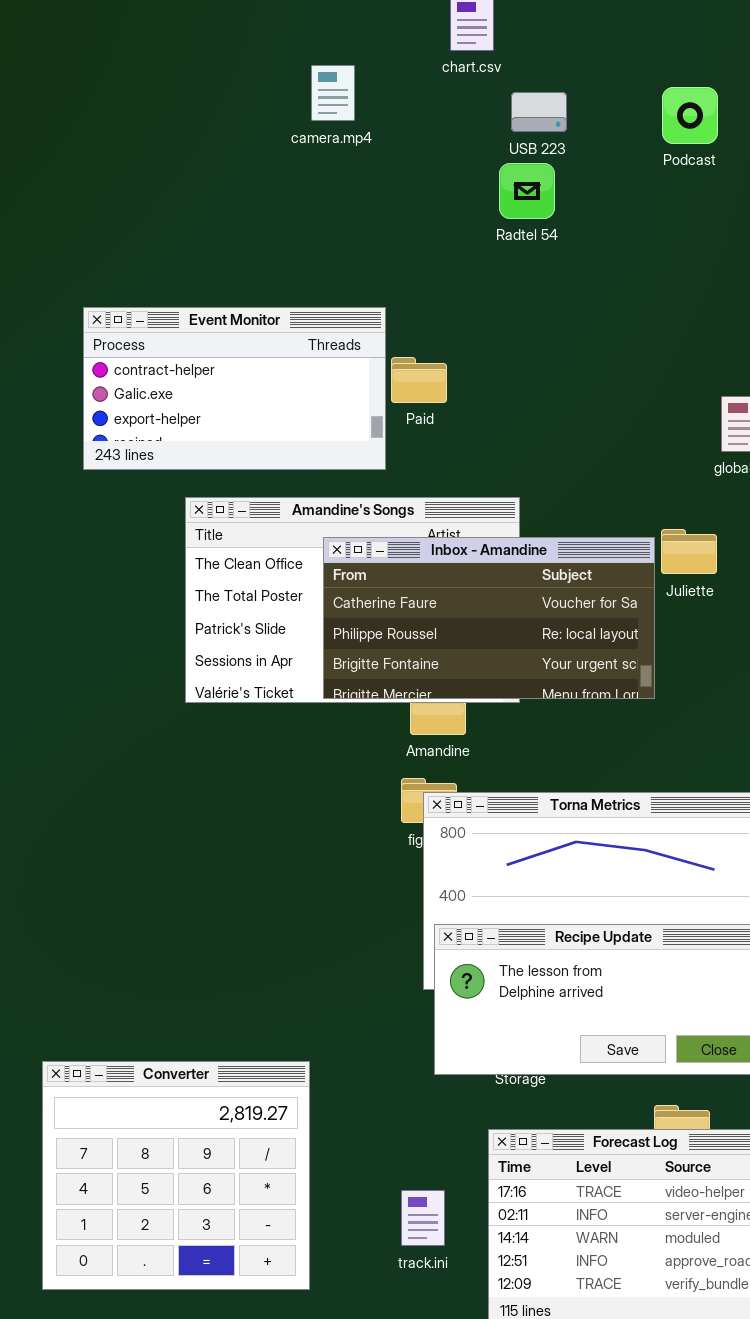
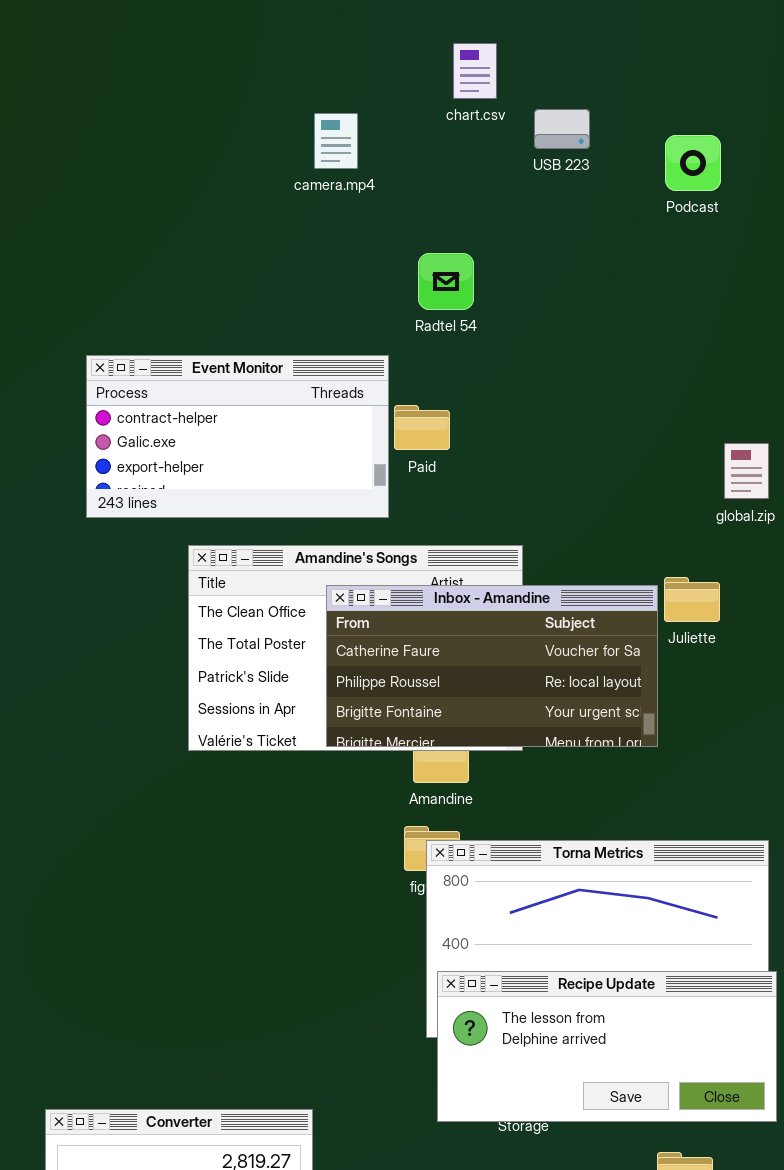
USB 223: [511,92,567,132] -> [534,109,590,149], moved
Radtel 54: [499,163,555,219] -> [418,253,474,310], moved

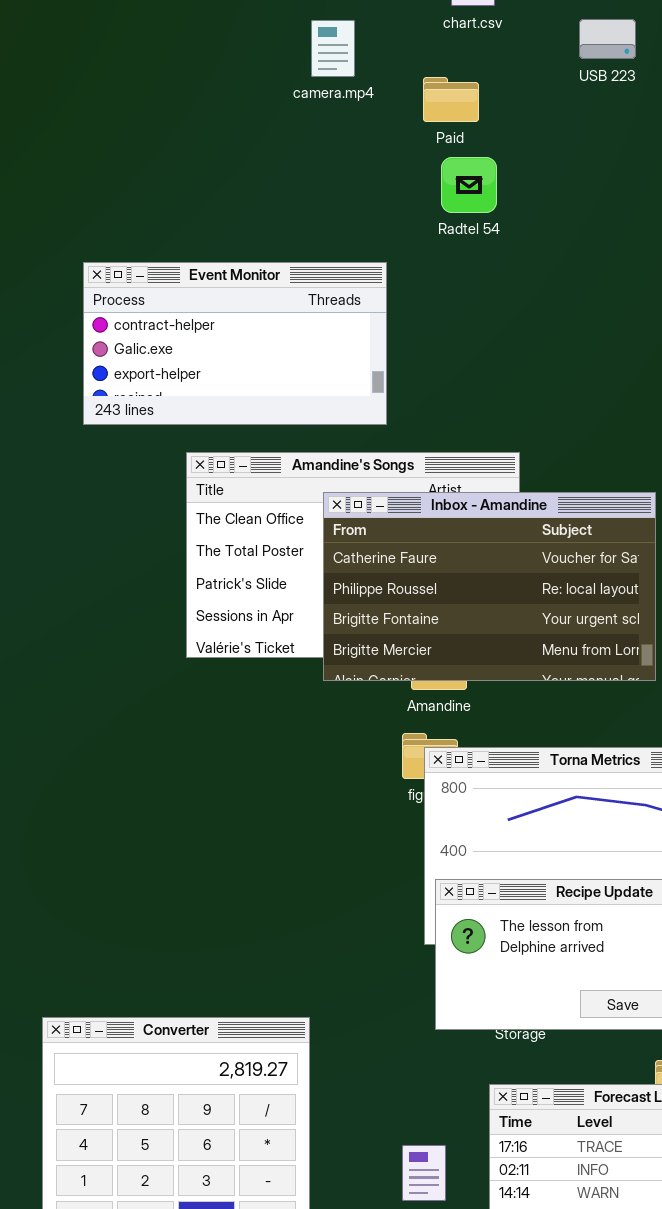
USB 223: [534,109,590,149] -> [579,19,636,59], moved
Radtel 54: [418,253,474,310] -> [441,157,497,213], moved
Paid: [394,405,450,450] -> [423,77,479,122], moved
Inbox - Amandine: [326,585,658,747] -> [323,492,656,681], resized

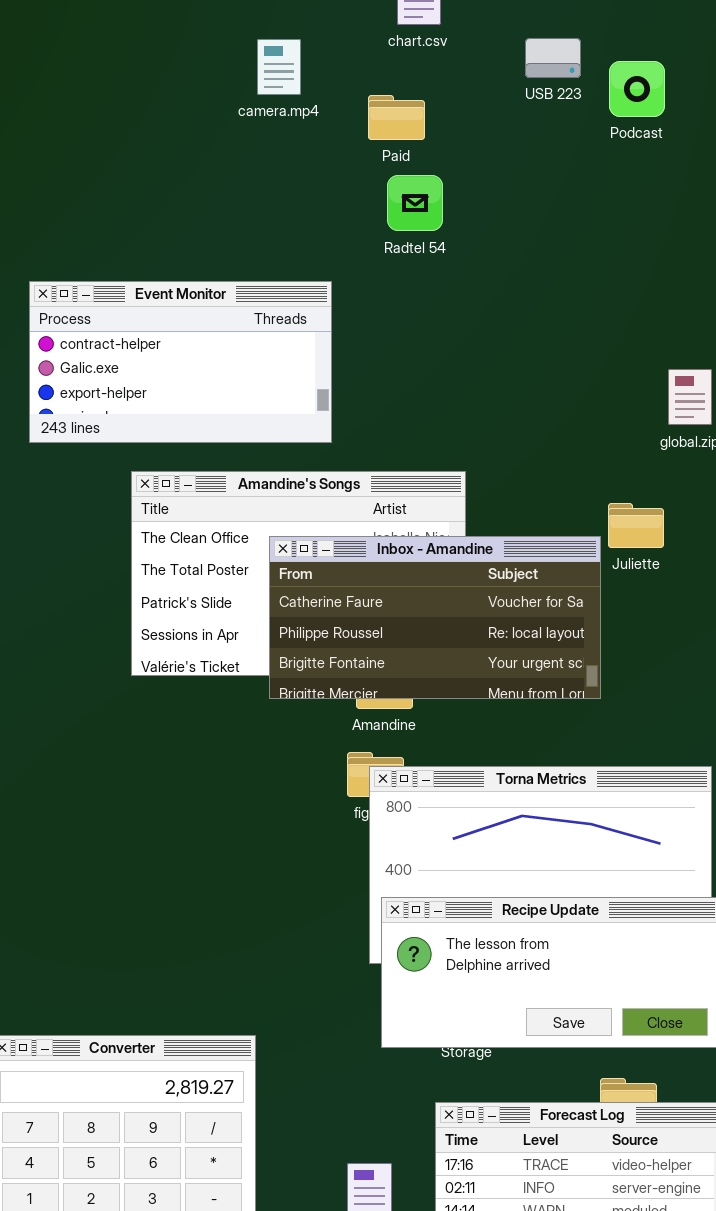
Inbox - Amandine: [323,492,656,681] -> [269,536,601,699], resized

